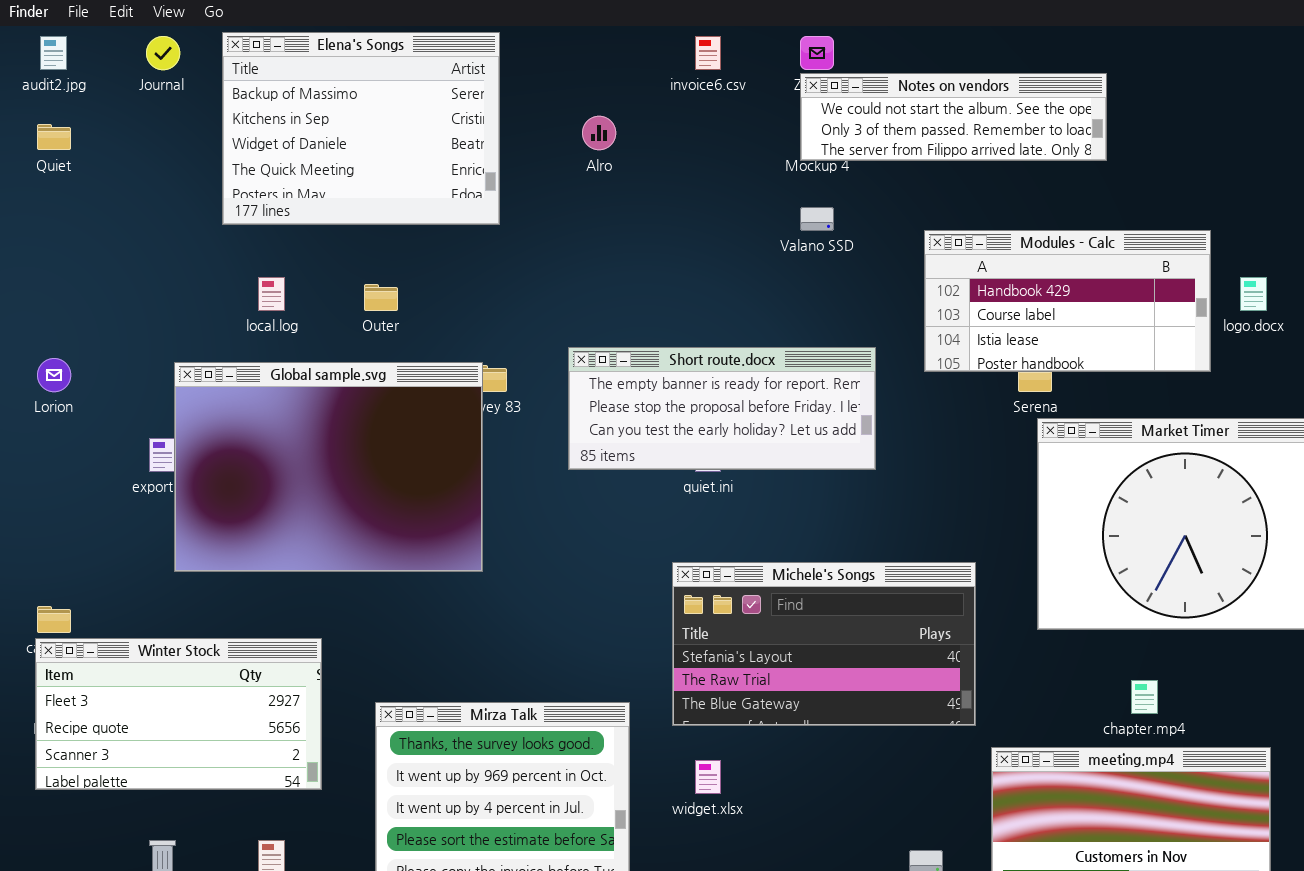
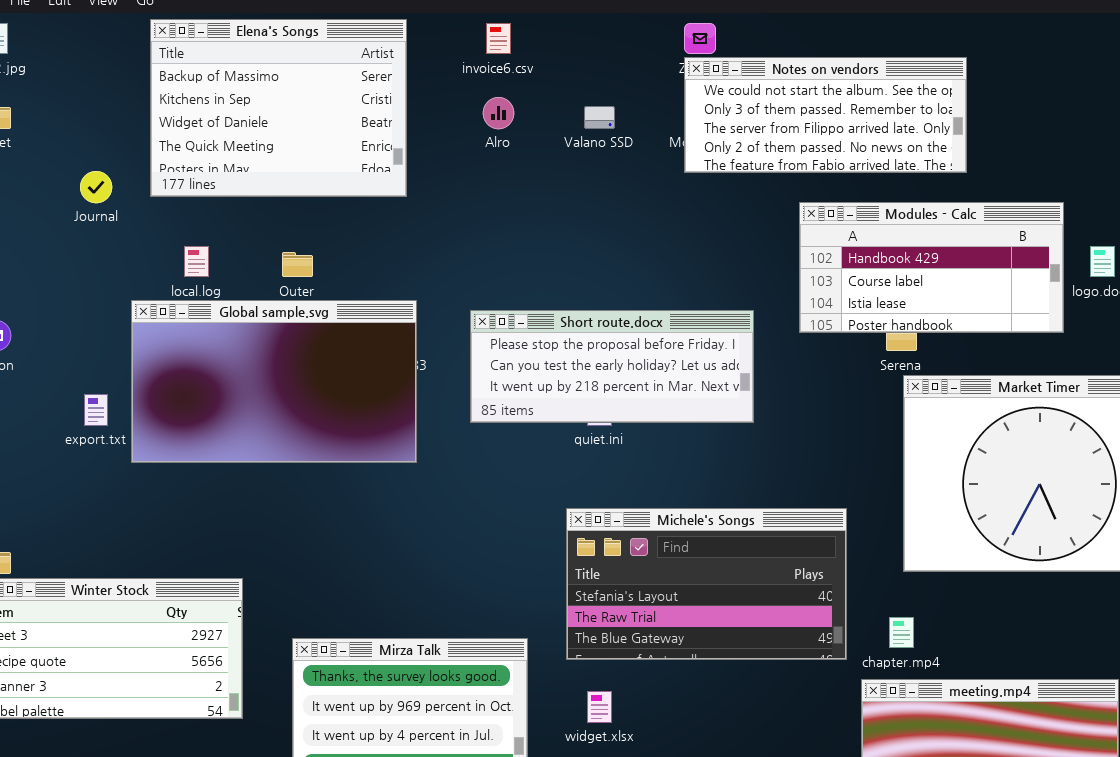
Journal: [146,36,180,70] -> [80,171,112,203], moved
invoice6.csv: [695,36,721,70] -> [486,23,511,54], moved
Notes on vendors: [800,73,1107,161] -> [684,57,967,173], resized
Valano SSD: [800,207,834,231] -> [584,106,615,129], moved
Short route.docx: [568,347,876,470] -> [470,310,754,423], scrolled down 1 row
Global sample.svg: [174,362,483,572] -> [131,300,417,463], moved, resized
chapter.mp4: [1131,680,1158,714] -> [889,617,914,648], moved

